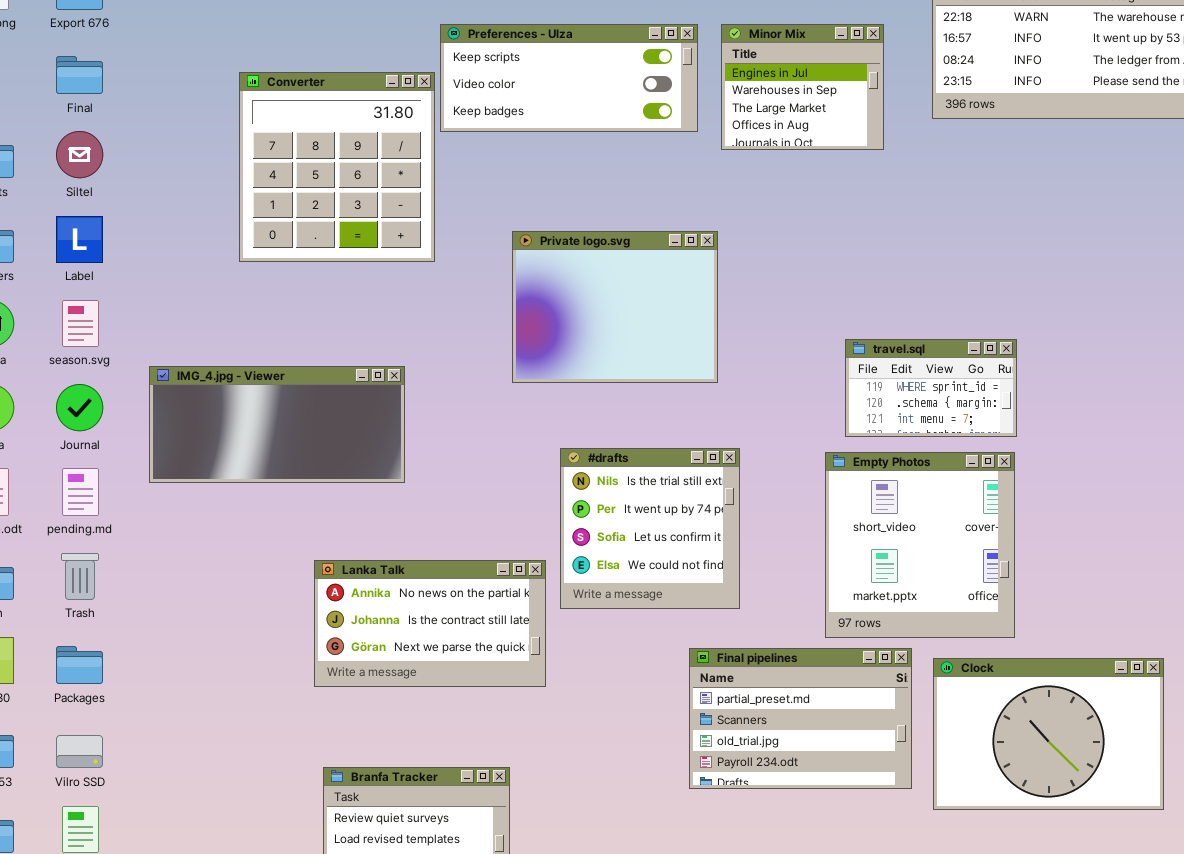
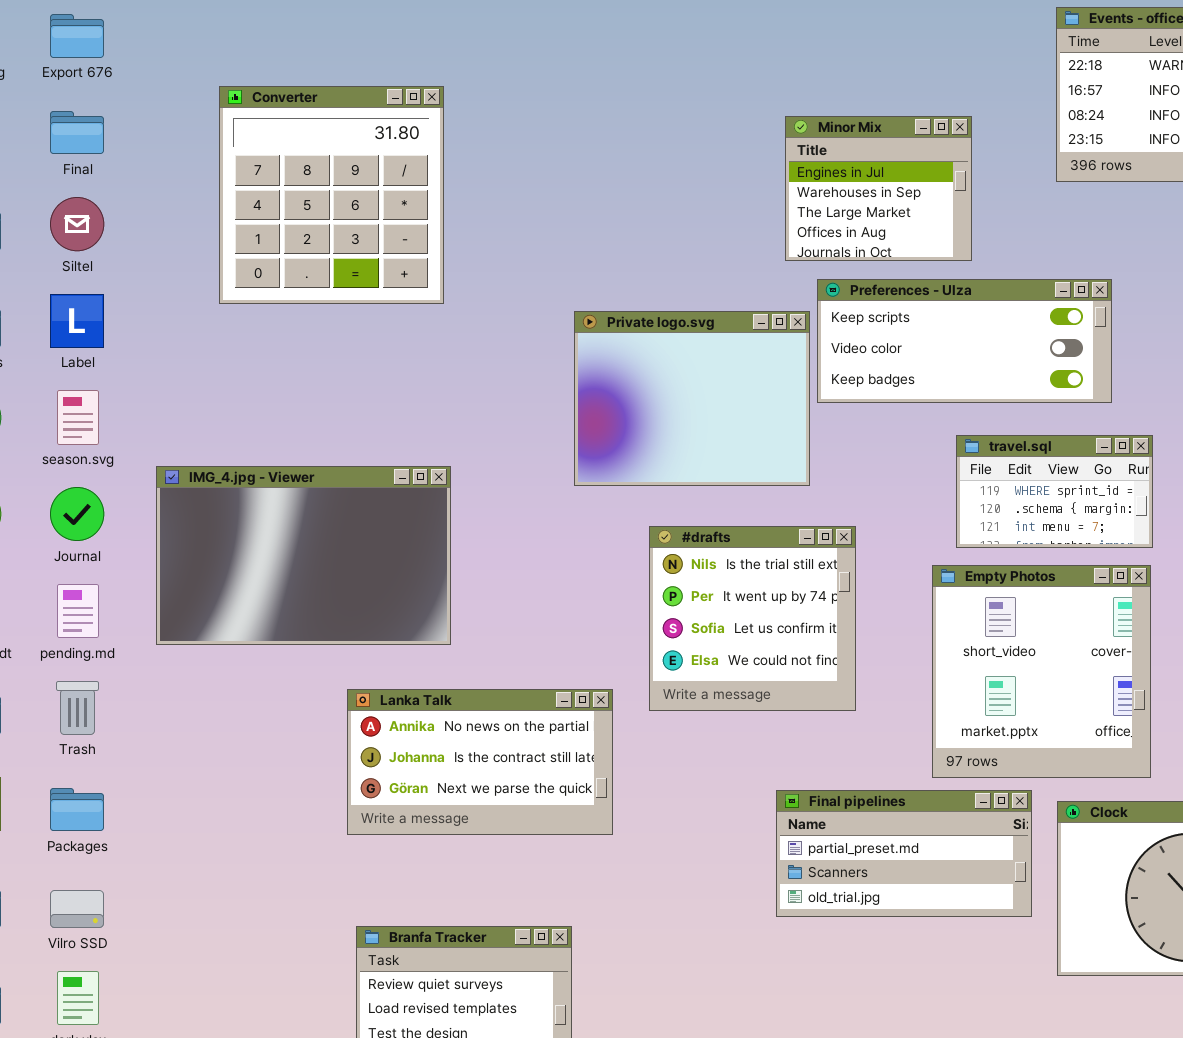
Minor Mix: [721,24,884,150] -> [785,116,972,261], moved
Preferences - Ulza: [440,24,698,132] -> [817,279,1112,403], moved
Converter: [239,72,435,262] -> [219,86,444,304], moved
IMG_4.jpg - Viewer: [149,366,405,483] -> [156,466,451,645], resized
#drafts: [560,448,740,609] -> [649,526,856,711], moved
Final pipelines: [689,648,912,789] -> [776,790,1032,917], resized

